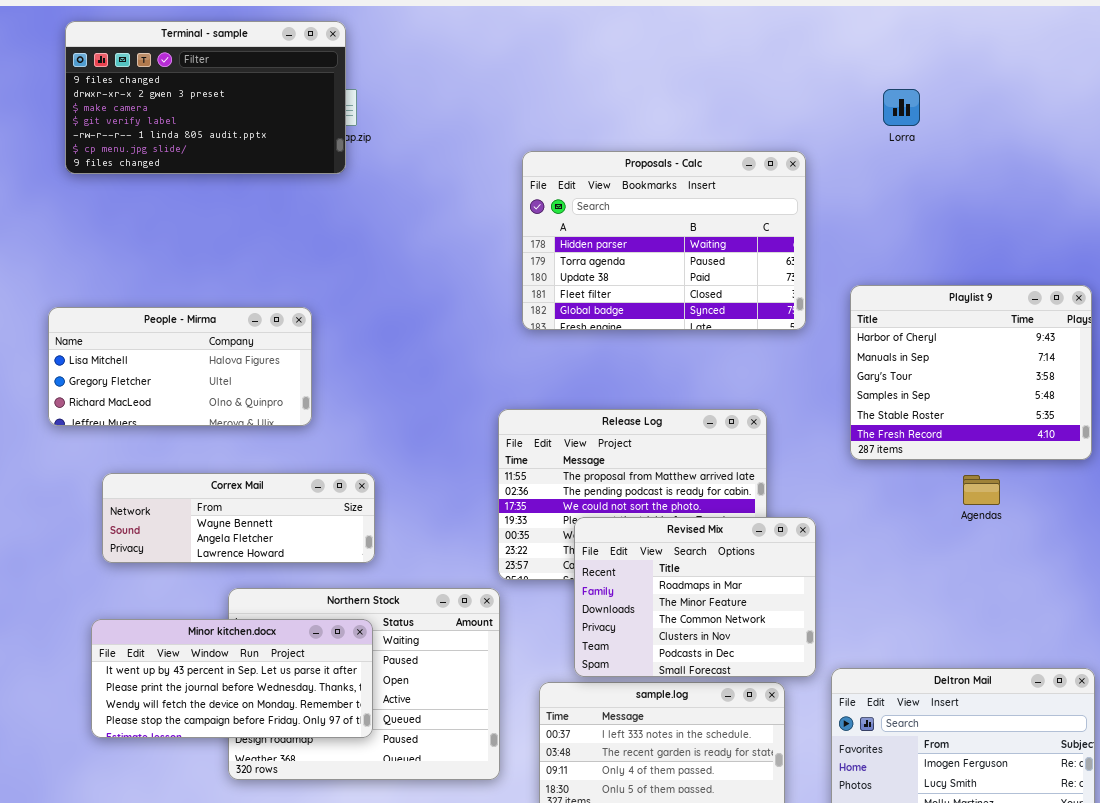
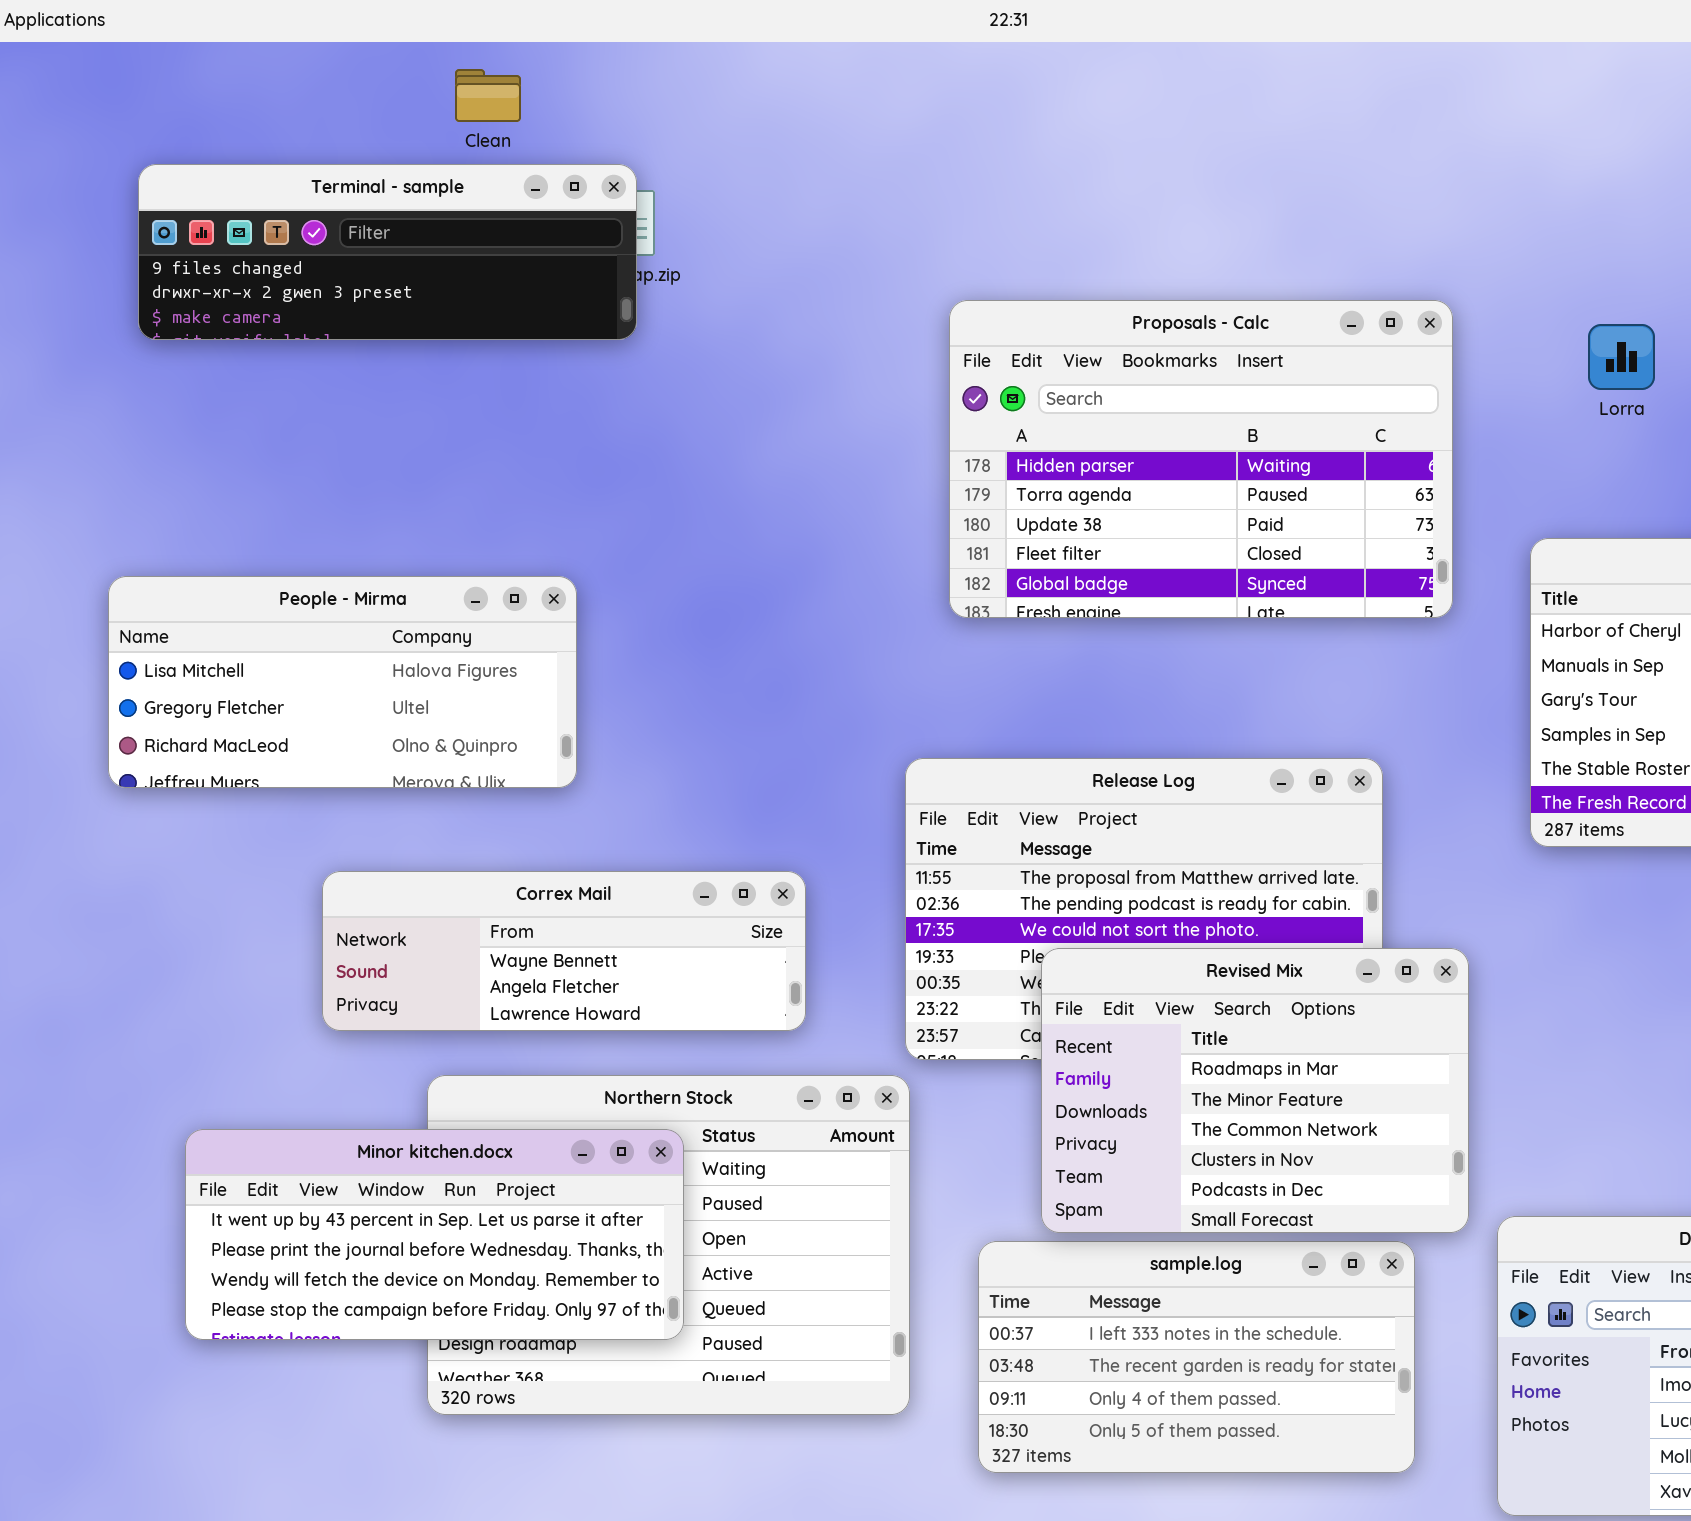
Terminal - sample: [65,21,346,174] -> [138,164,637,340], resized
Lorra: [883,89,920,126] -> [1588,324,1655,390], moved
Correx Mail: [102,473,375,563] -> [322,871,806,1031], moved

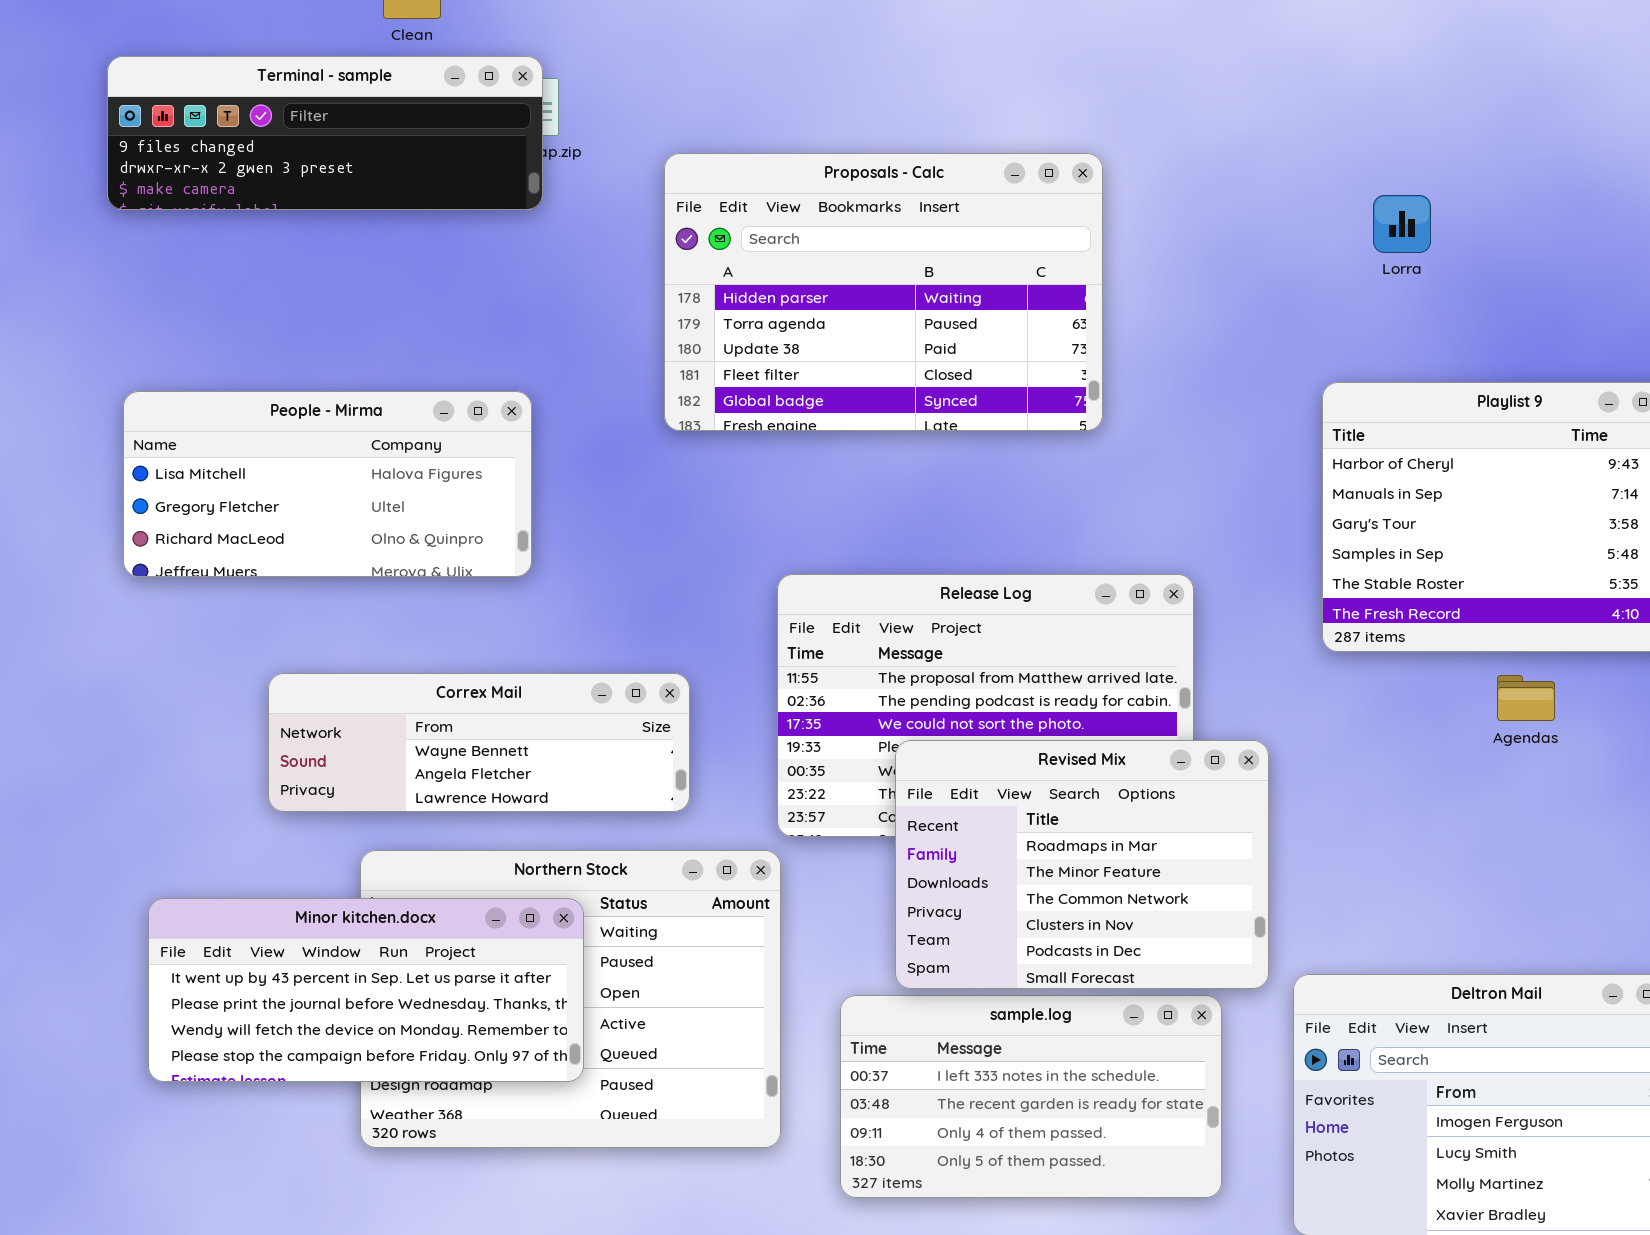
Proposals - Calc: [949,300,1453,618] -> [664,153,1103,431], moved
People - Mirma: [108,576,577,788] -> [123,391,532,577], moved

